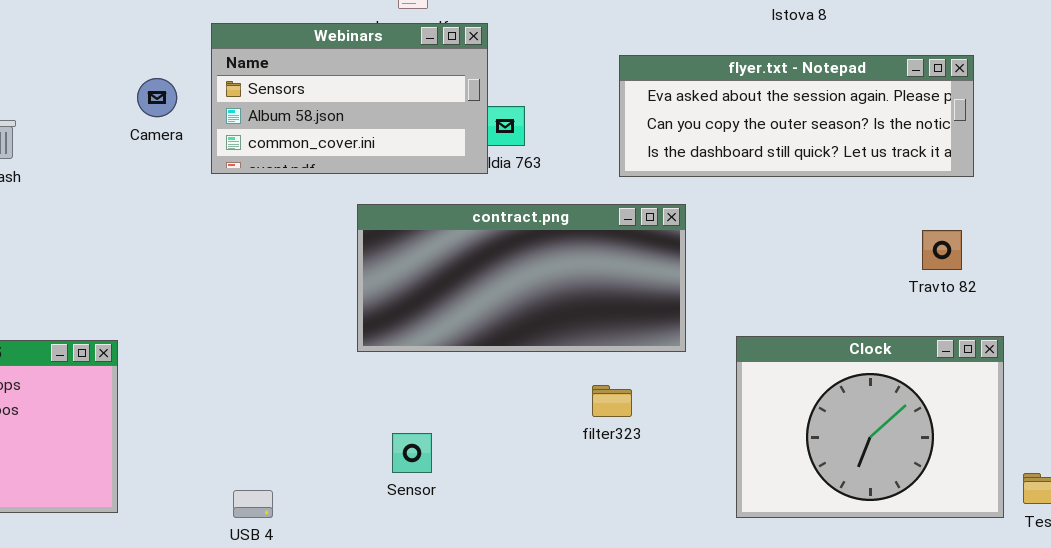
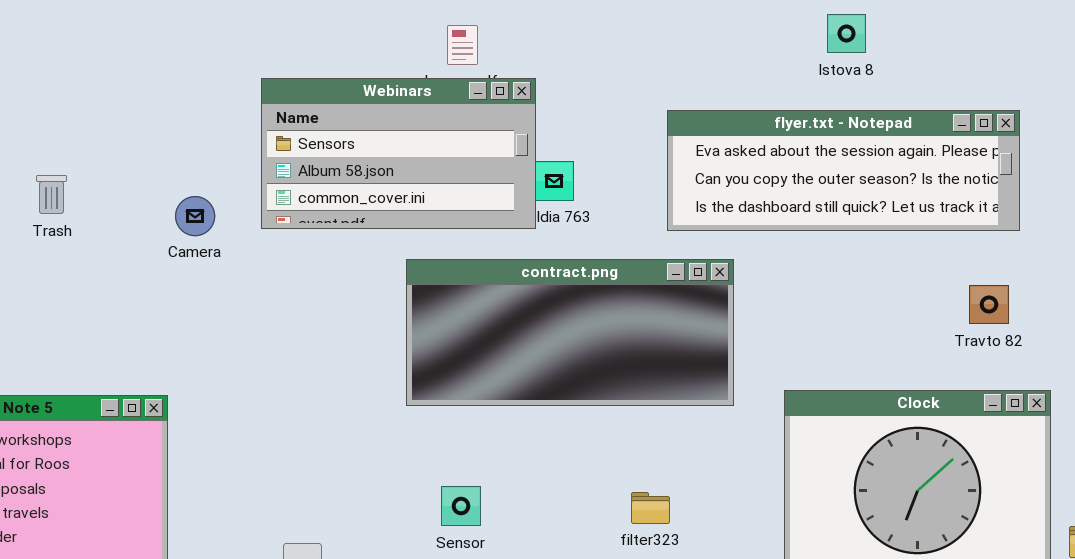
Camera: [137,78,177,117] -> [175,196,215,236], moved
filter323: [592,385,632,417] -> [631,492,670,524], moved

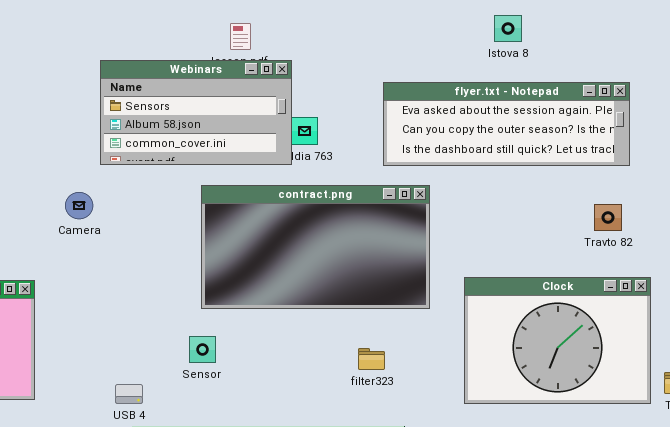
Camera: [175,196,215,236] -> [65,192,93,219], moved
contract.png: [406,259,734,406] -> [201,185,430,309], resized
Sensor: [441,486,481,526] -> [189,336,216,363], moved

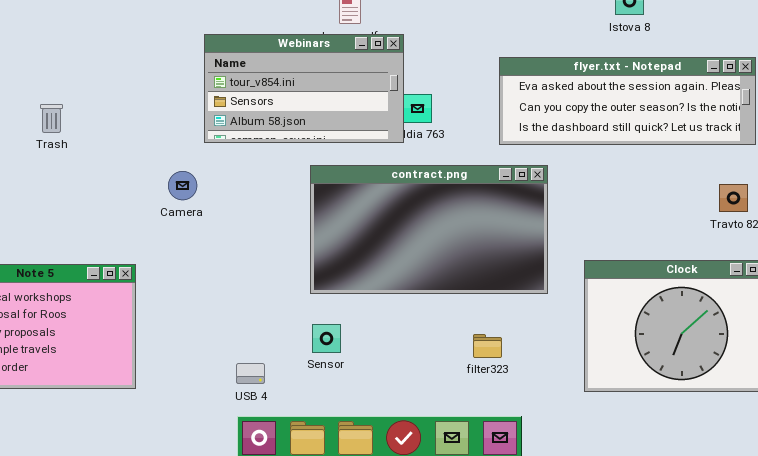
Webinars: [100,60,292,165] -> [204,34,404,143], scrolled up 1 row
Sensor: [189,336,216,363] -> [312,324,341,353], moved
USB 4: [115,384,143,404] -> [236,363,265,384], moved

